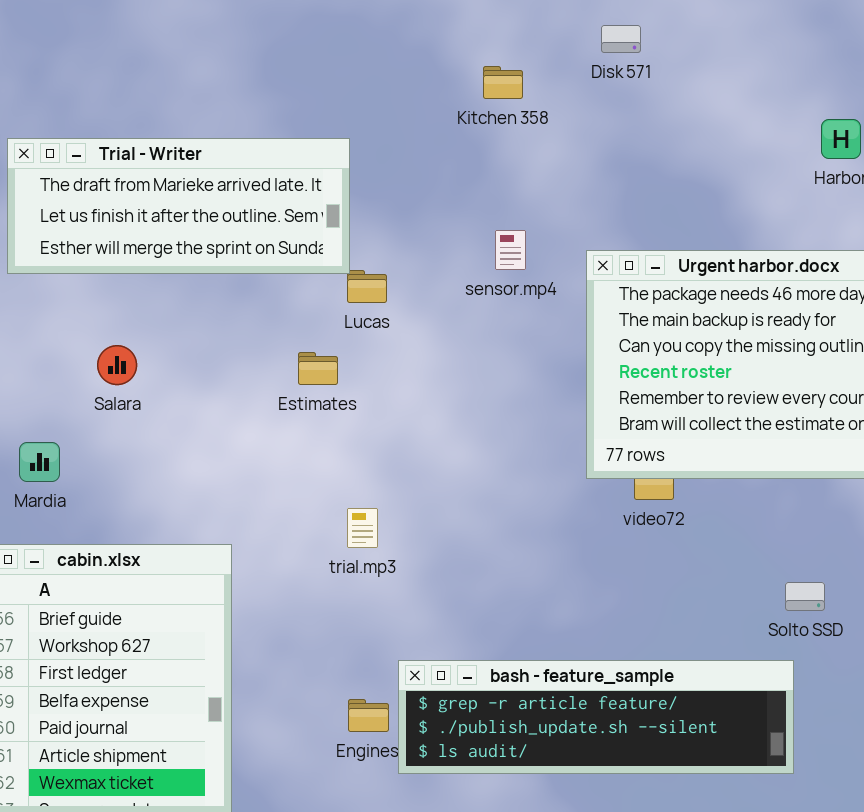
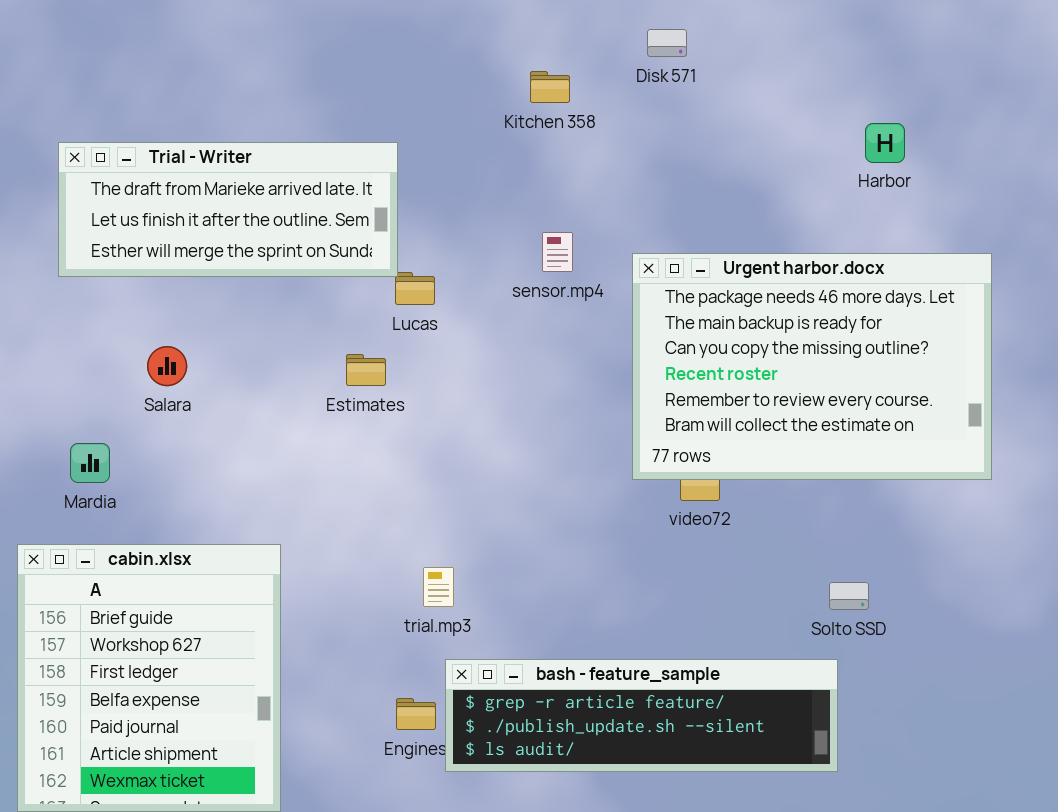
trial.mp3: [347,508,378,548] -> [423,567,454,607], moved

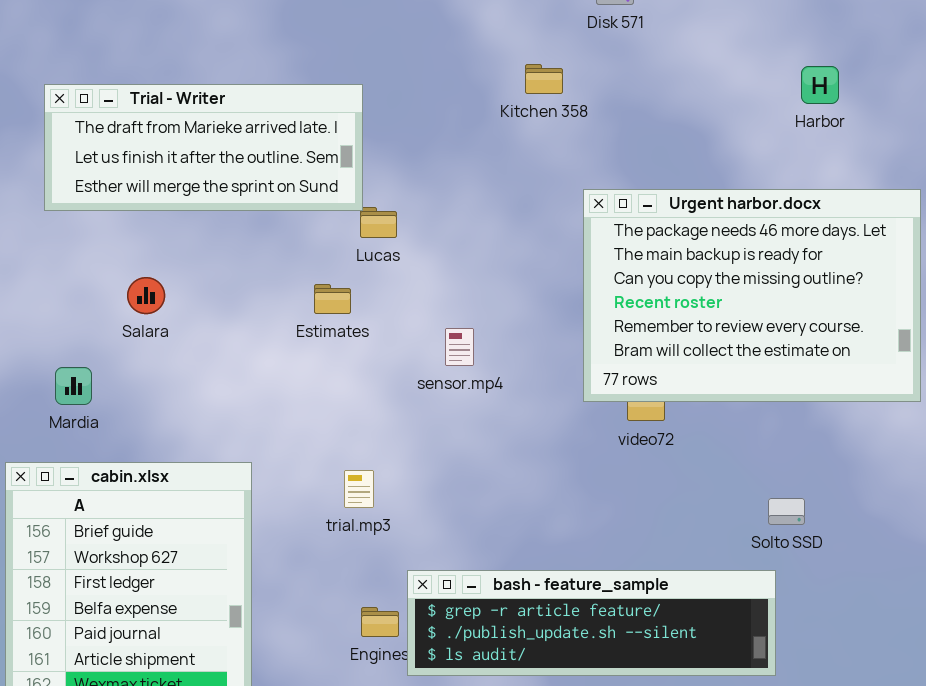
Kitchen 358: [530,71,570,103] -> [525,64,563,94], moved
sensor.mp4: [542,232,573,272] -> [445,328,474,366], moved
trial.mp3: [423,567,454,607] -> [344,470,374,508], moved

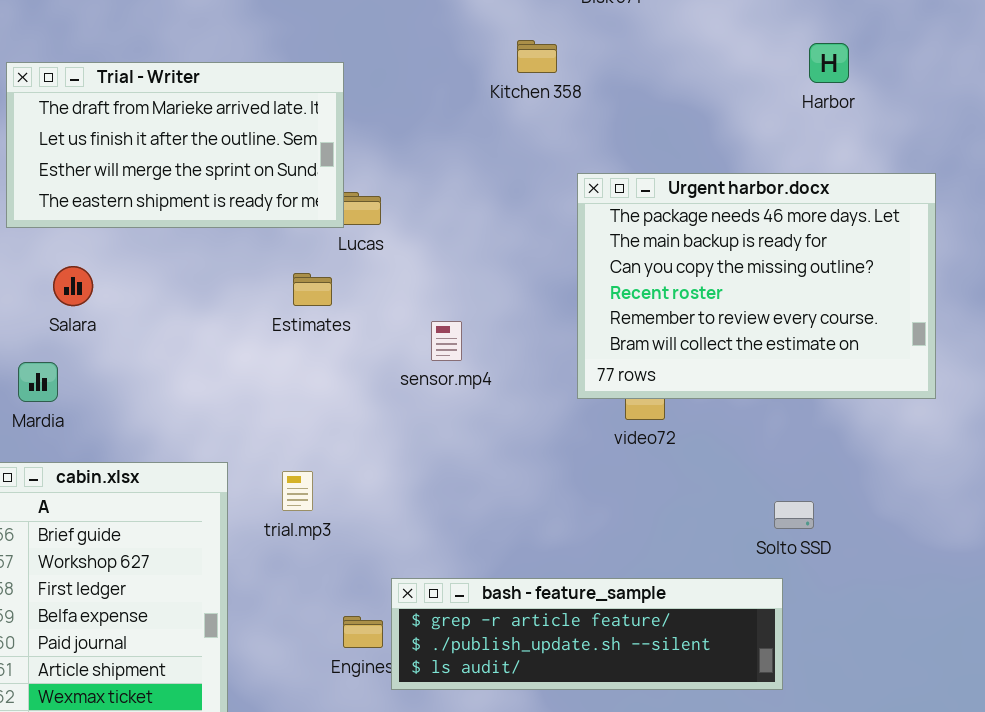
Trial - Writer: [44,84,363,211] -> [6,62,344,228], resized
Salara: [127,277,165,314] -> [53,266,93,306], moved
trial.mp3: [344,470,374,508] -> [282,471,313,511], moved

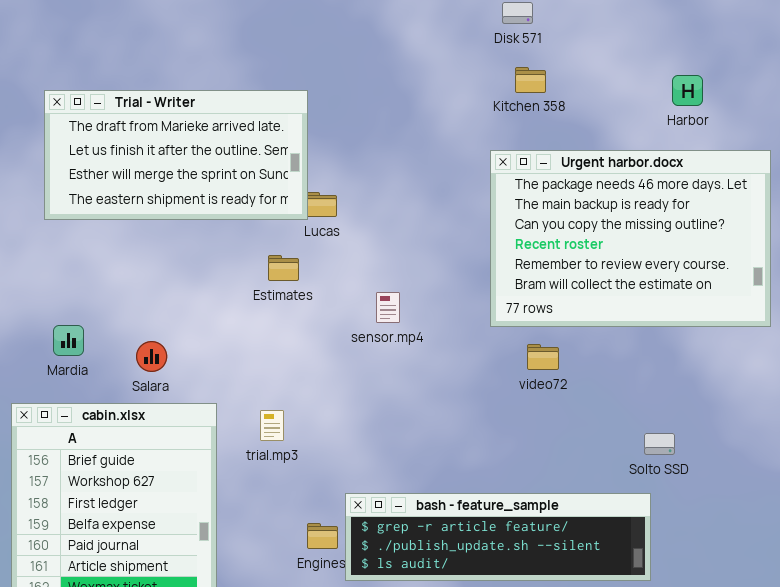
Kitchen 358: [517,40,557,73] -> [515,67,546,93], moved
Urgent harbor.docx: [577,173,936,399] -> [490,150,771,327], moved
Salara: [53,266,93,306] -> [136,341,167,372], moved

